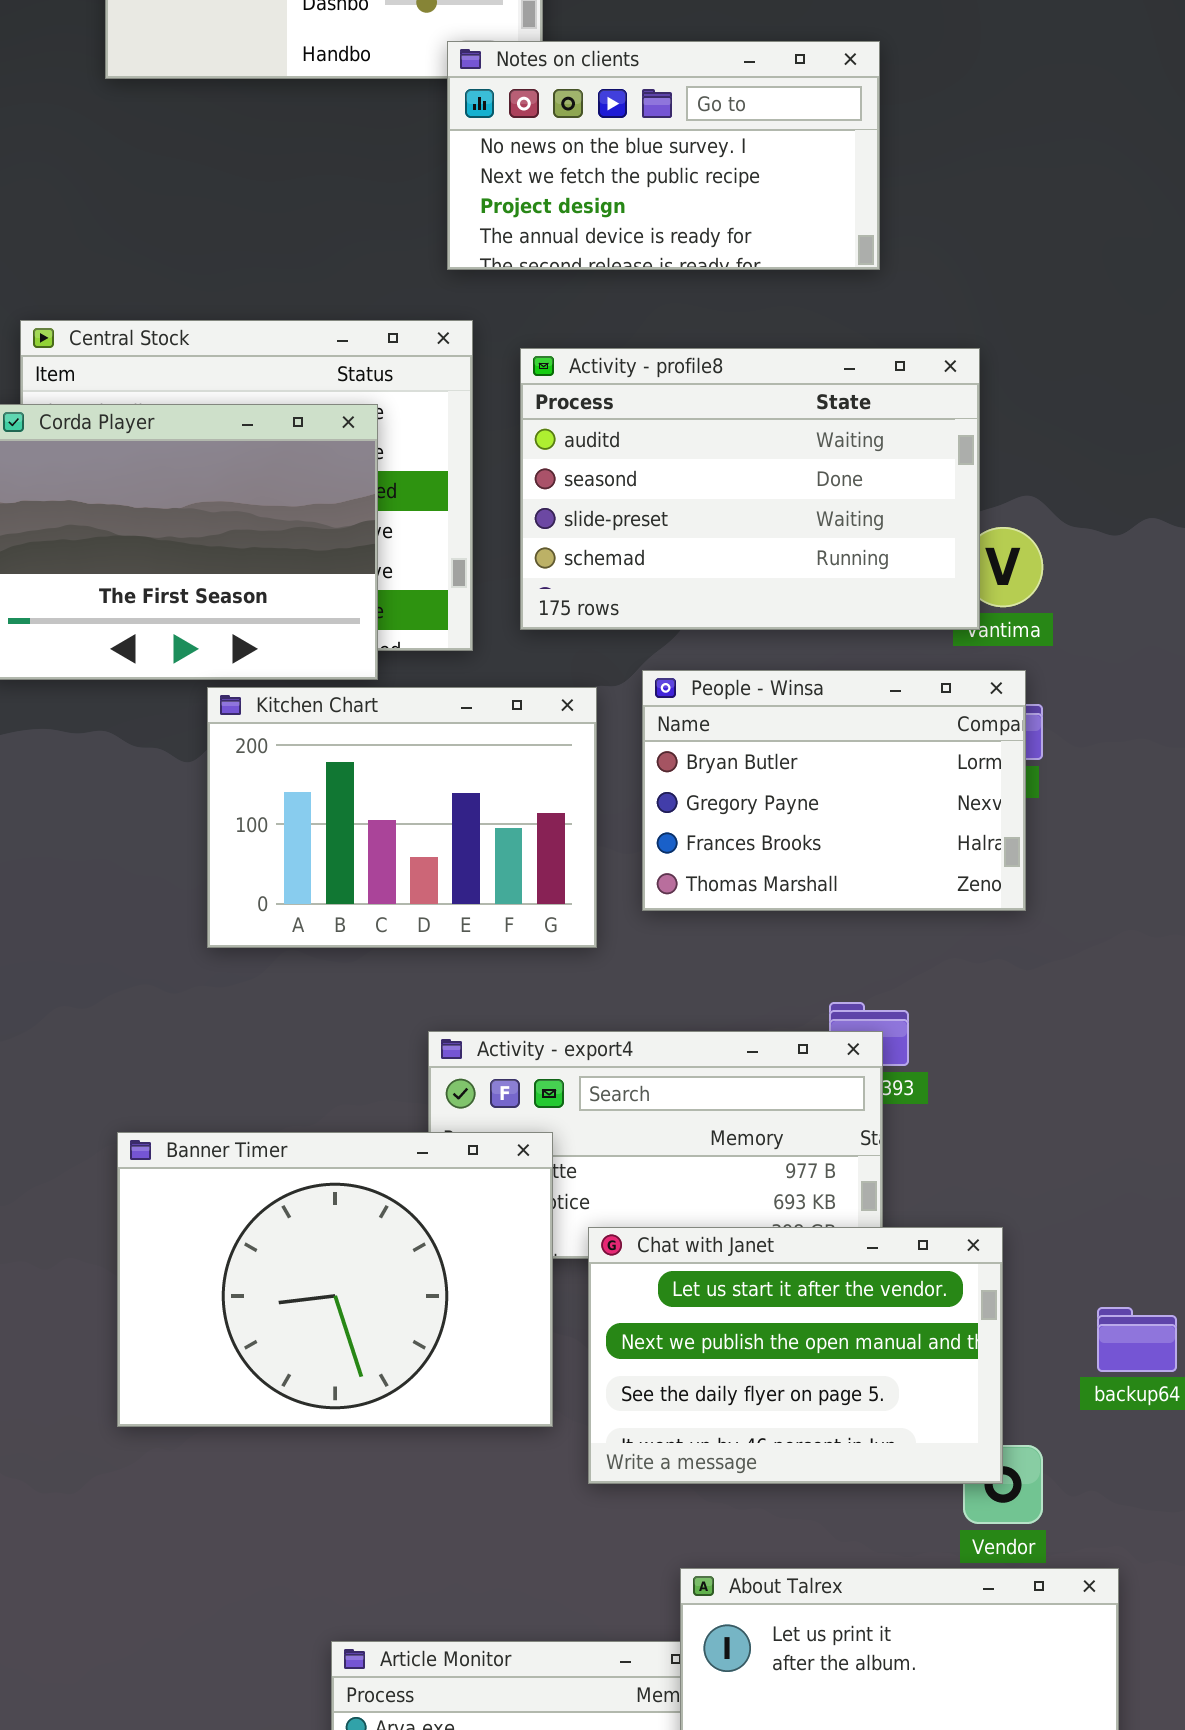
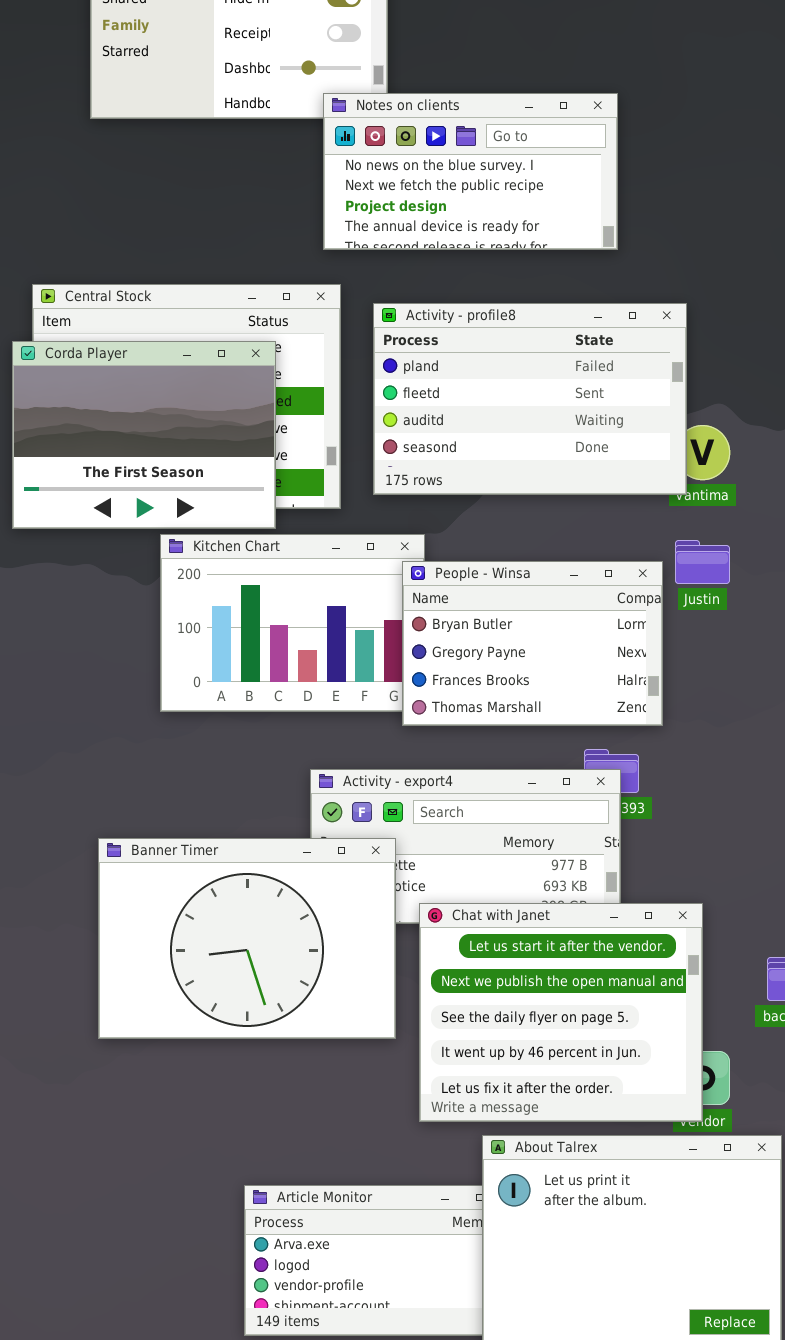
Activity - profile8: [520,348,980,630] -> [373,303,687,495], scrolled up 2 rows
People - Winsa: [642,670,1026,911] -> [402,561,663,726], moved
Chat with Janet: [588,1227,1003,1484] -> [419,903,703,1122], resized

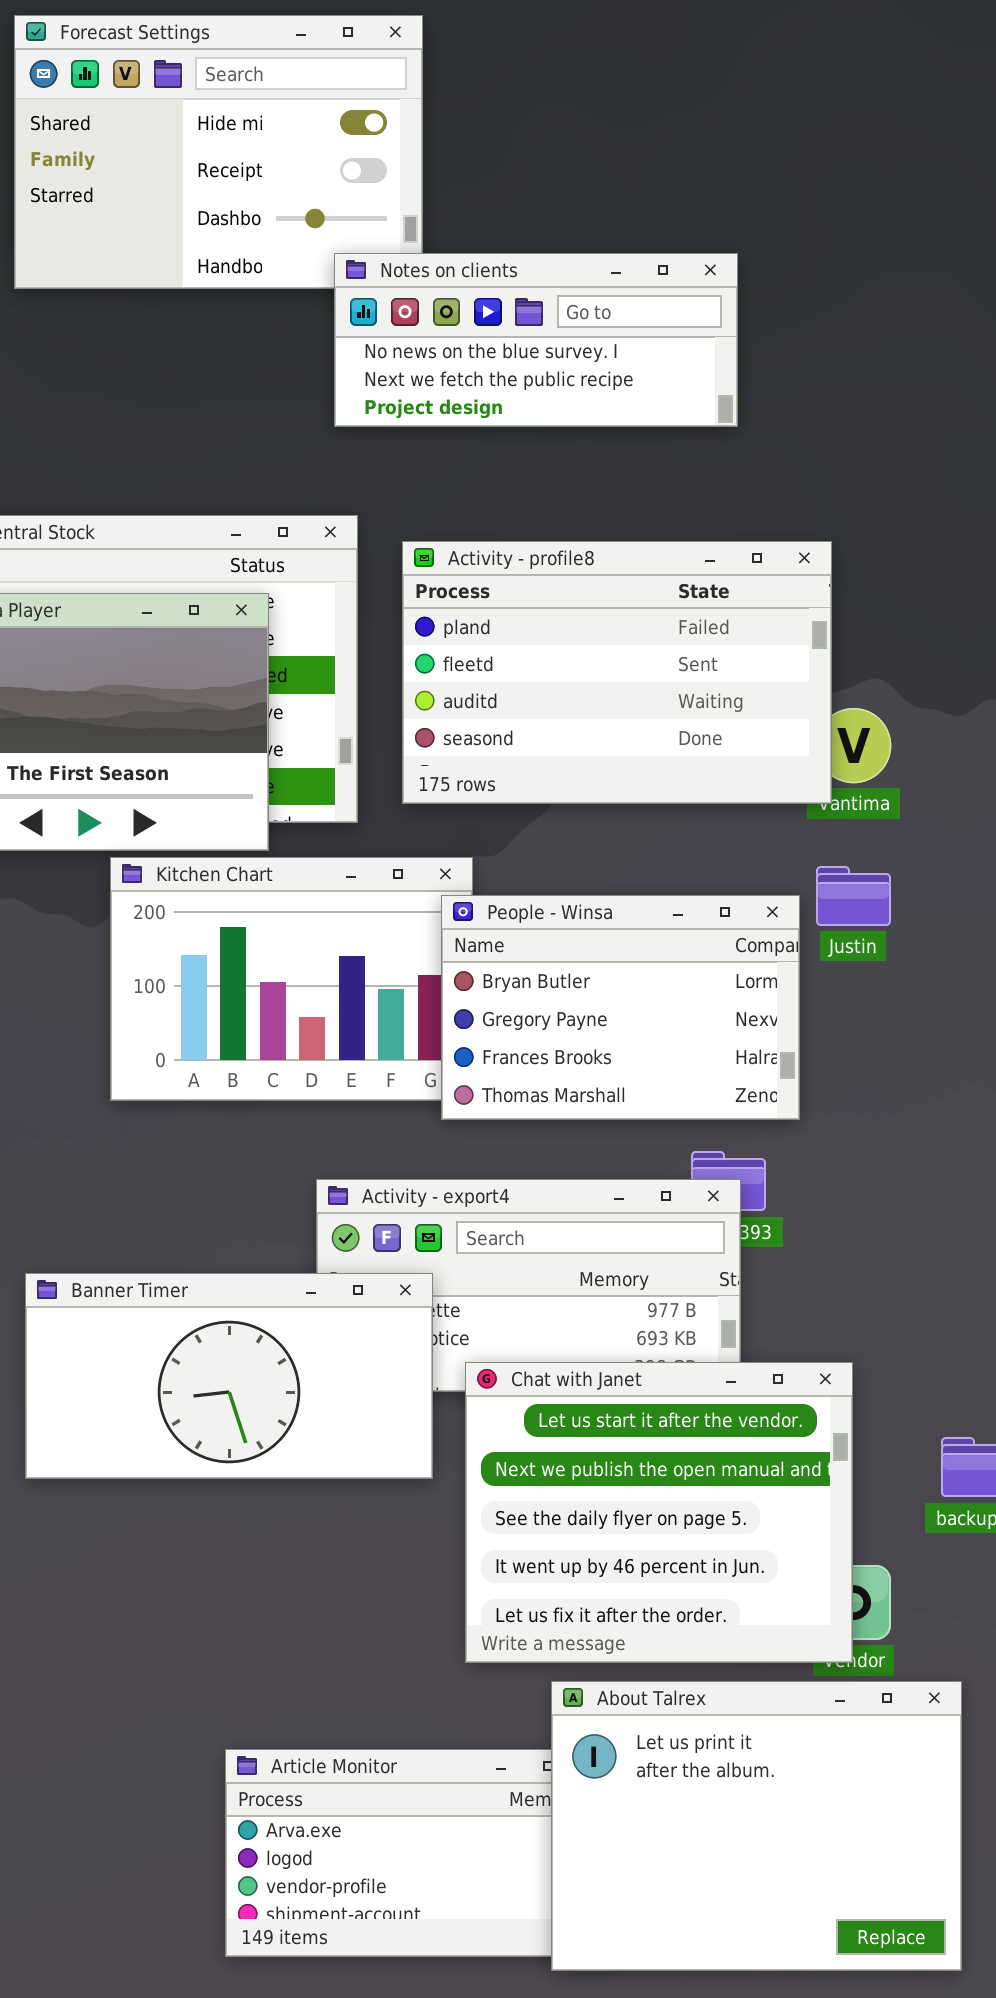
Notes on clients: [323,93,618,250] -> [334,253,738,427], resized
Banner Timer: [98,838,396,1039] -> [25,1273,433,1479], resized

